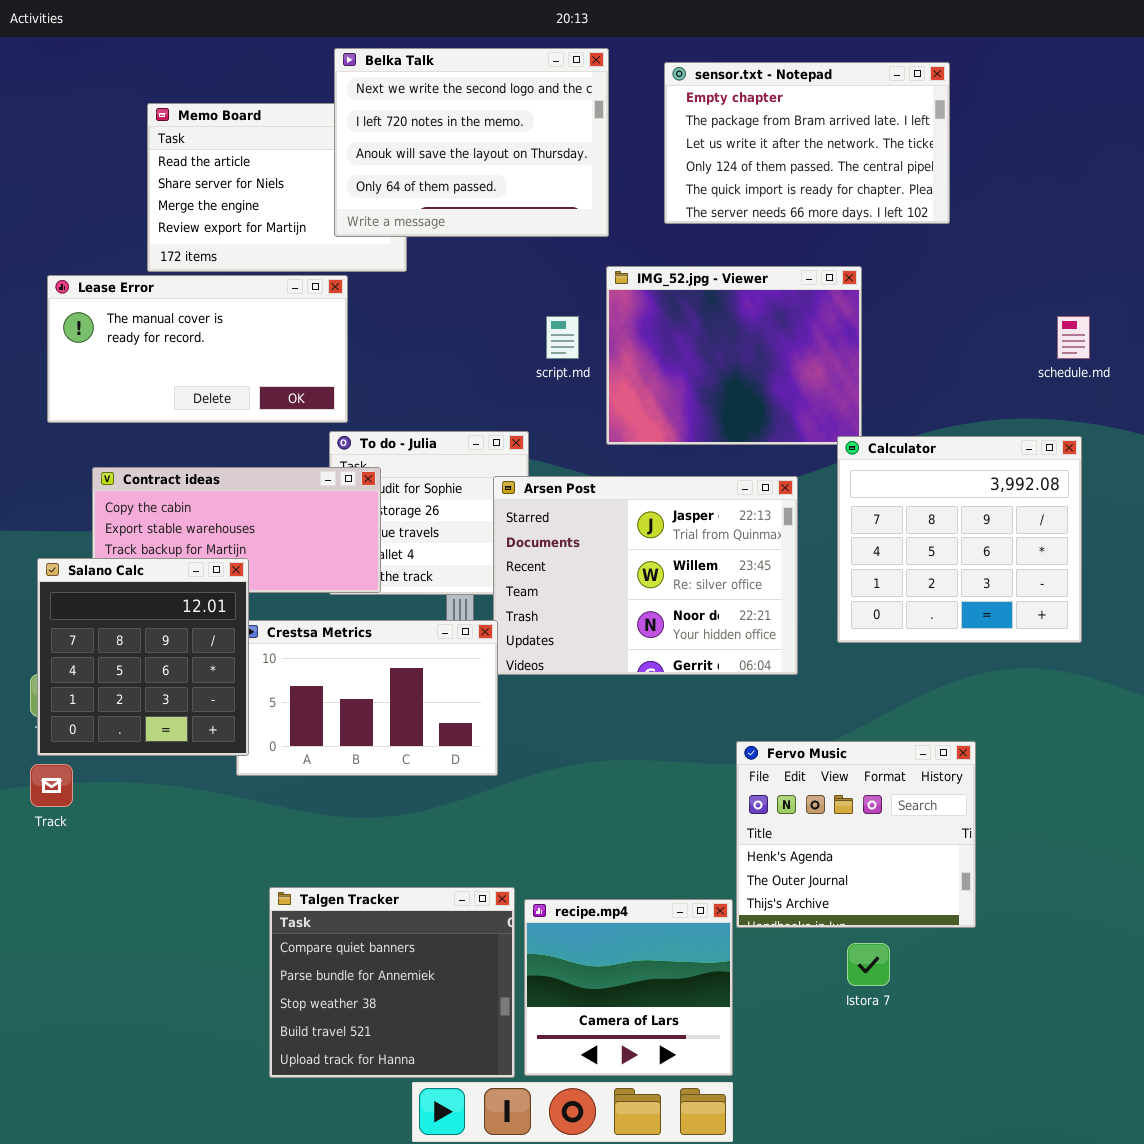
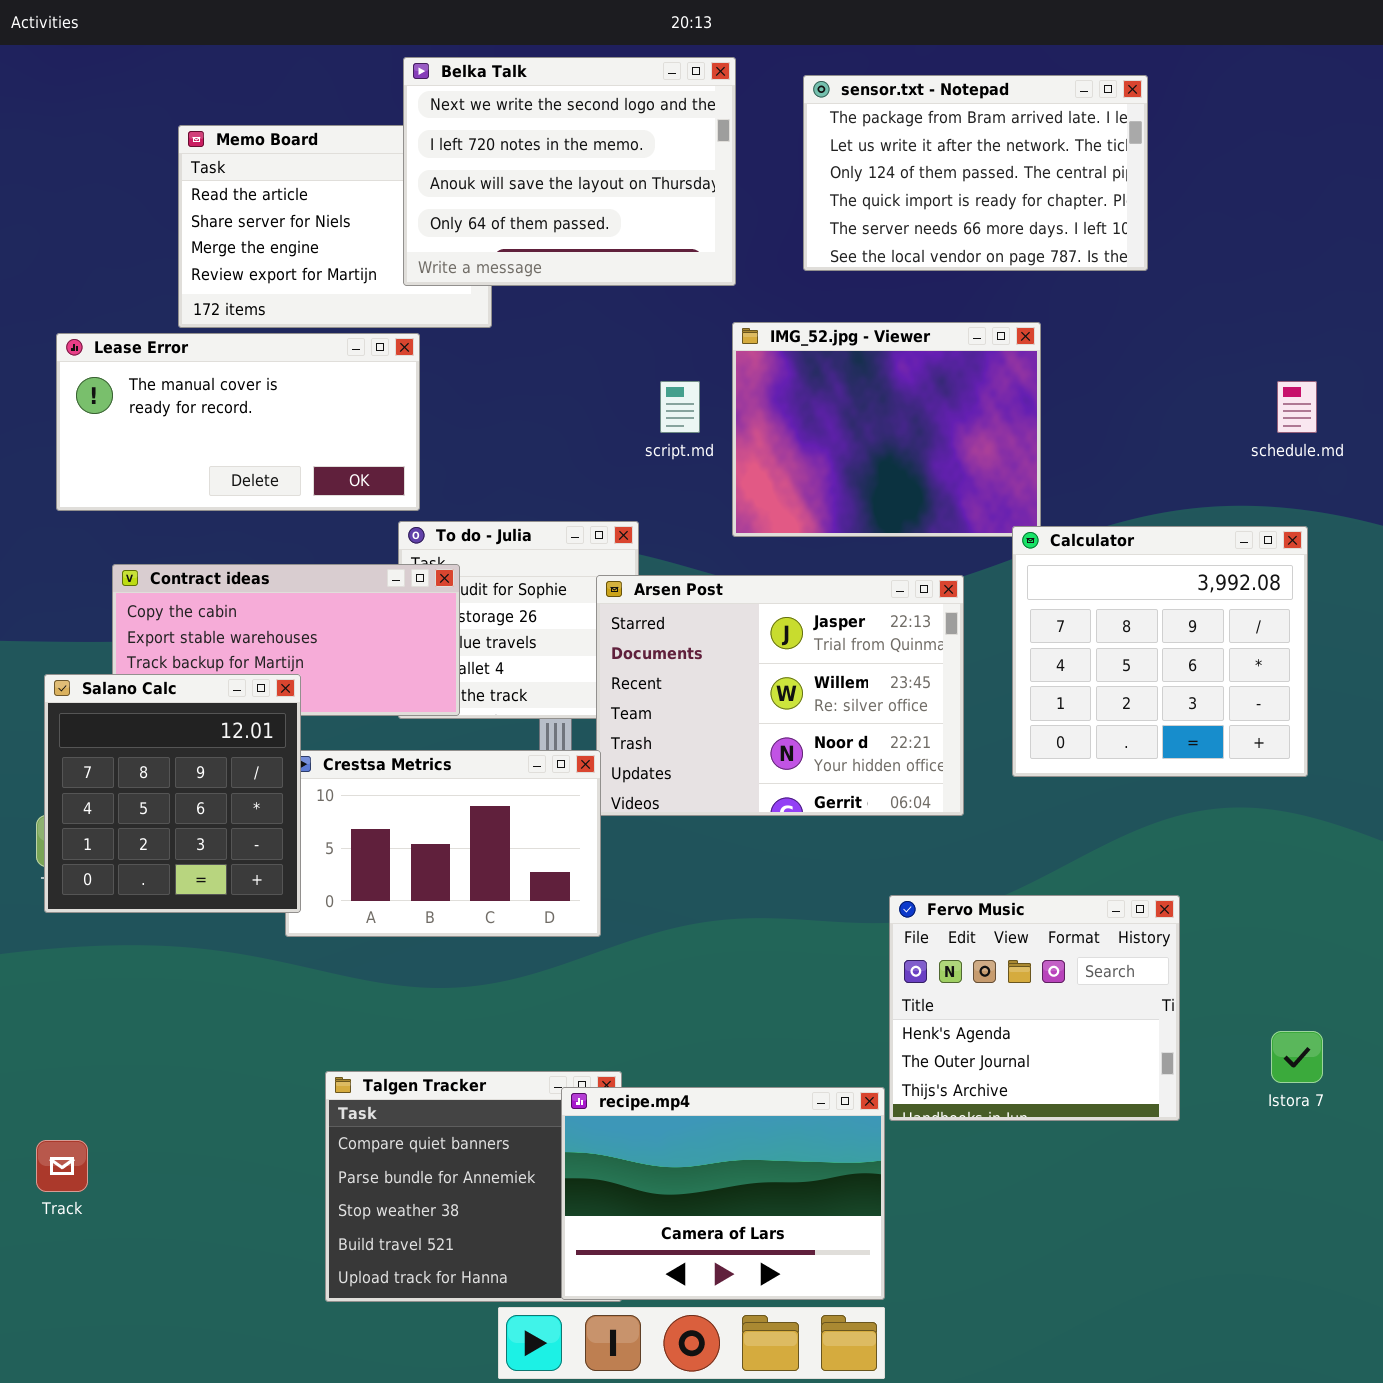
sensor.txt - Notepad: [664,62,950,224] -> [803,75,1148,271], scrolled down 1 row
Track: [30,764,73,807] -> [36,1140,88,1192], moved
recipe.mp4: [524,899,733,1076] -> [561,1087,885,1300], resized
Istora 7: [847,943,890,986] -> [1271,1031,1323,1083], moved

